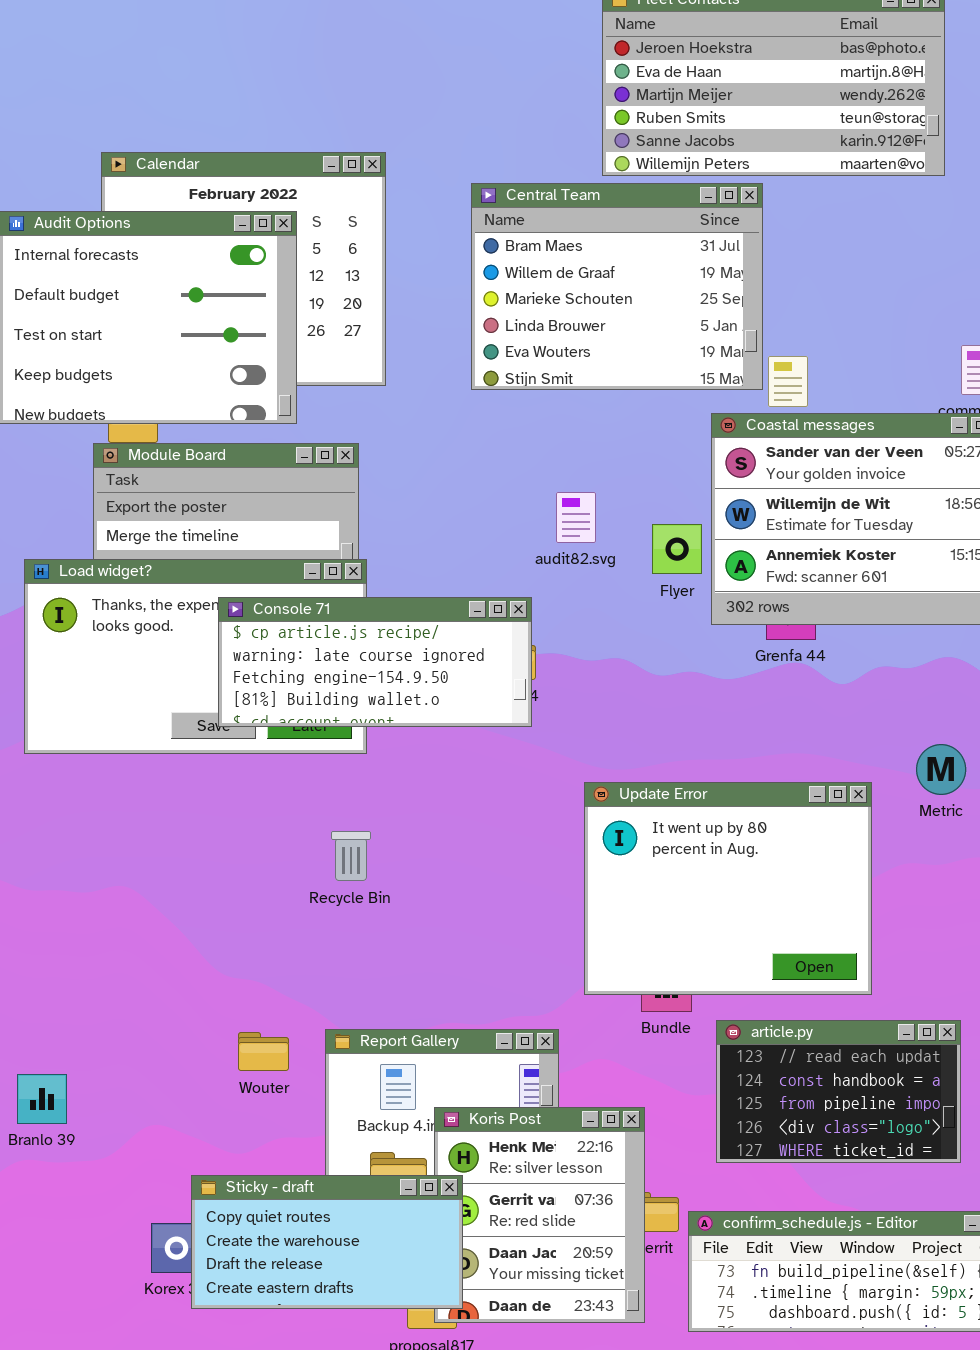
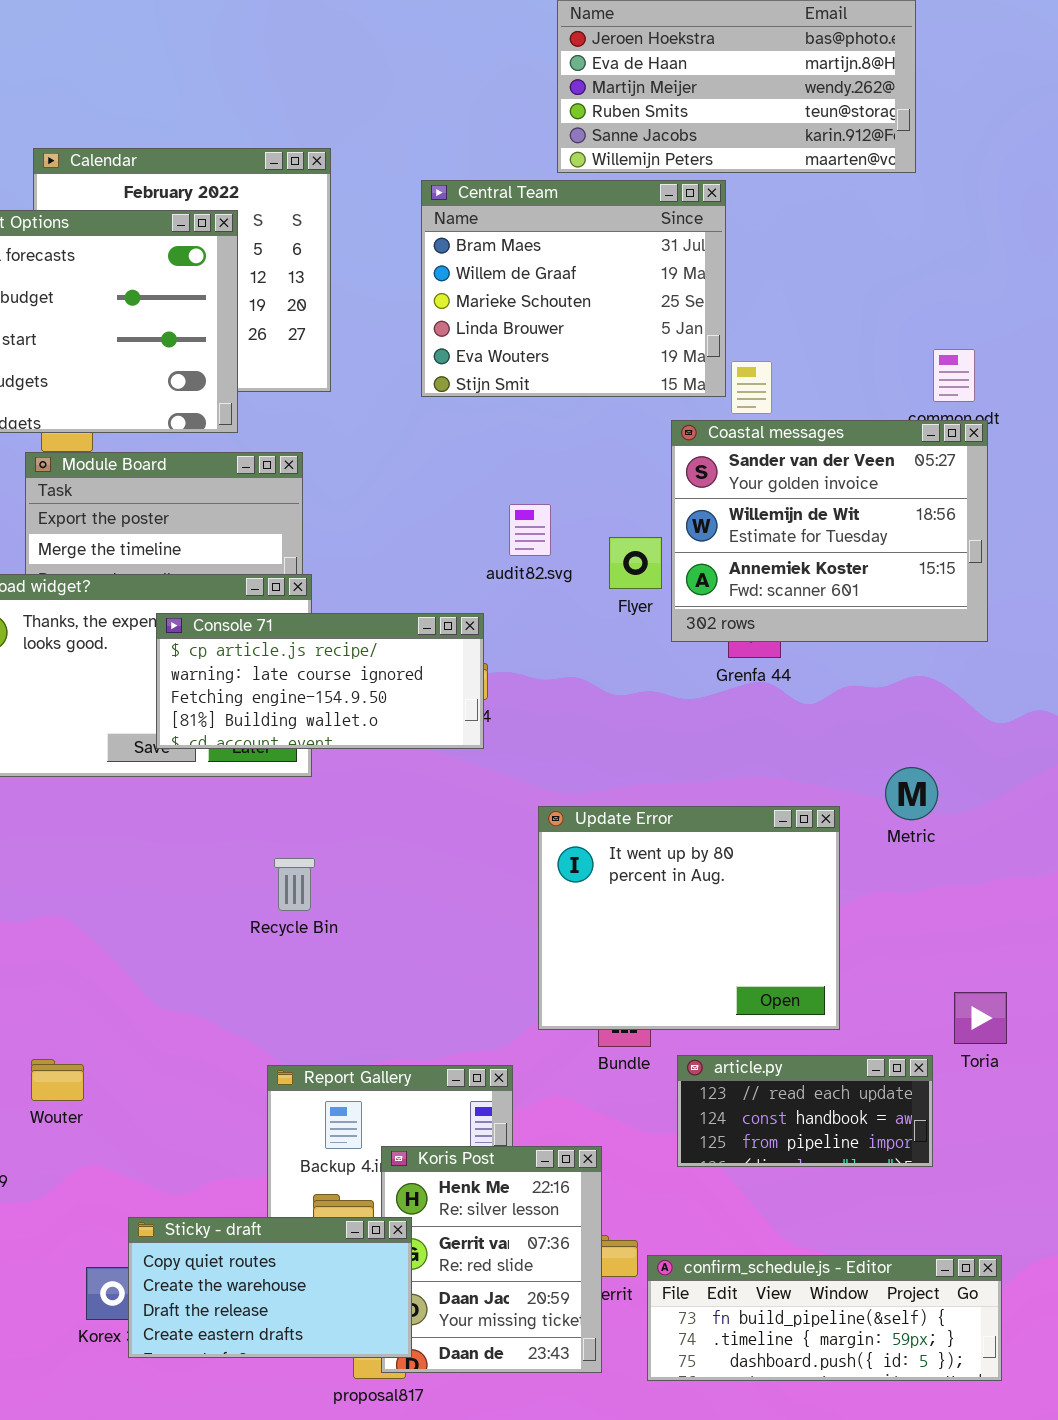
article.py: [716,1020,961,1163] -> [677,1055,933,1167], resized
Wouter: [238,1032,289,1071] -> [31,1059,84,1101], moved

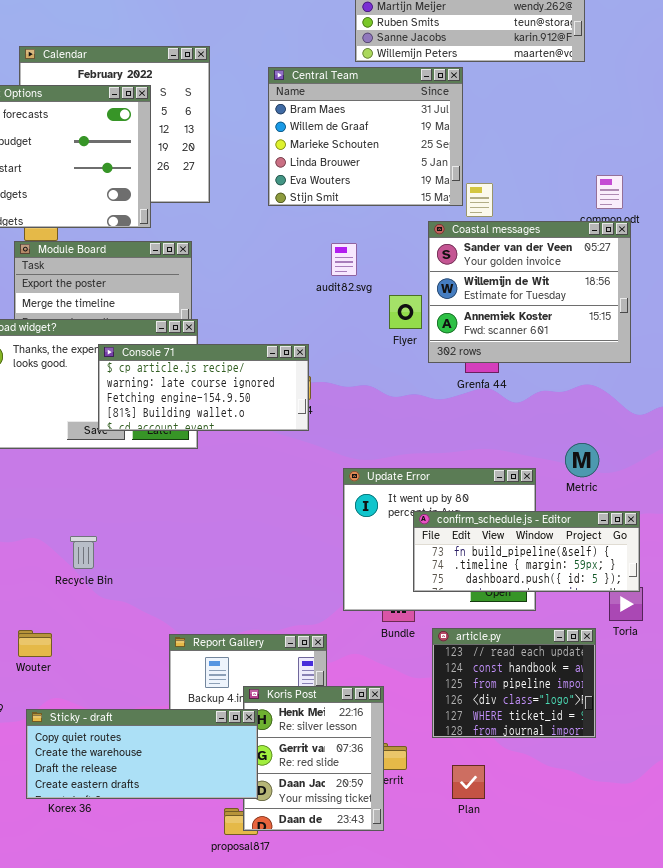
audit82.svg: [509,504,551,556] -> [331,243,357,276], moved
Recycle Bin: [274,858,315,911] -> [70,536,97,569], moved
article.py: [677,1055,933,1167] -> [432,628,596,738], resized
Sticky - draft: [128,1217,412,1358] -> [26,709,258,799], moved, resized
confirm_schedule.js - Editor: [647,1255,1002,1381] -> [413,511,640,592], moved

